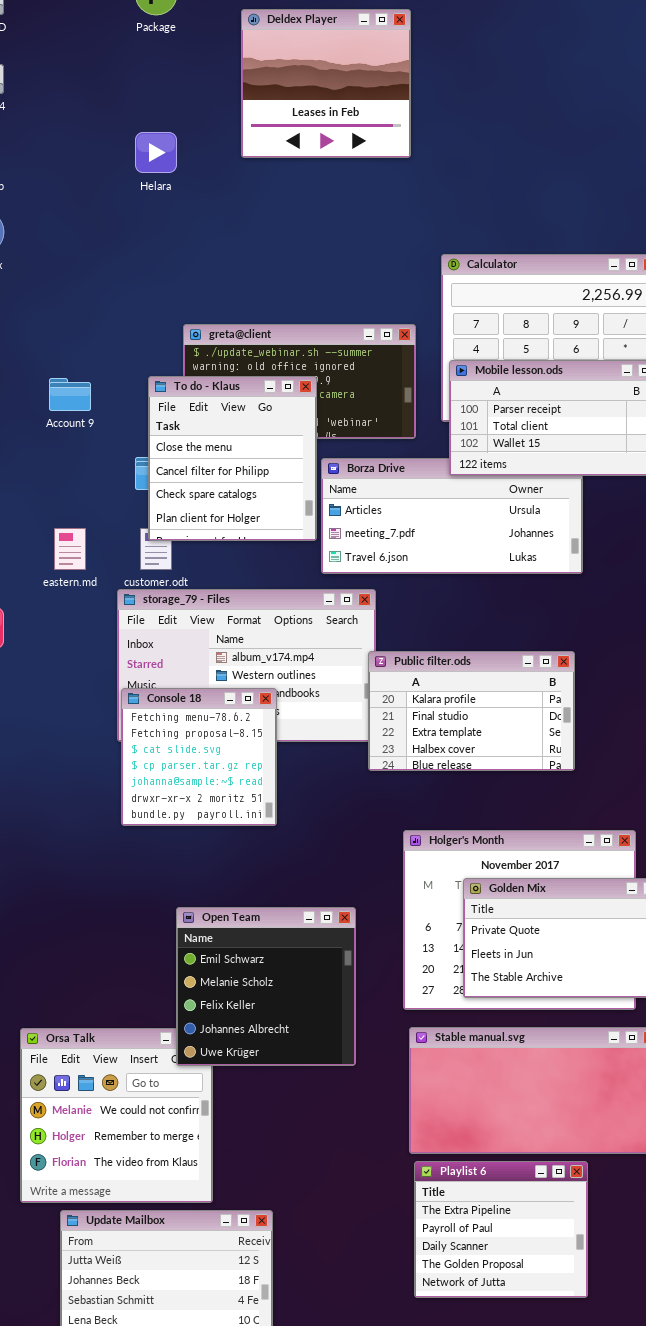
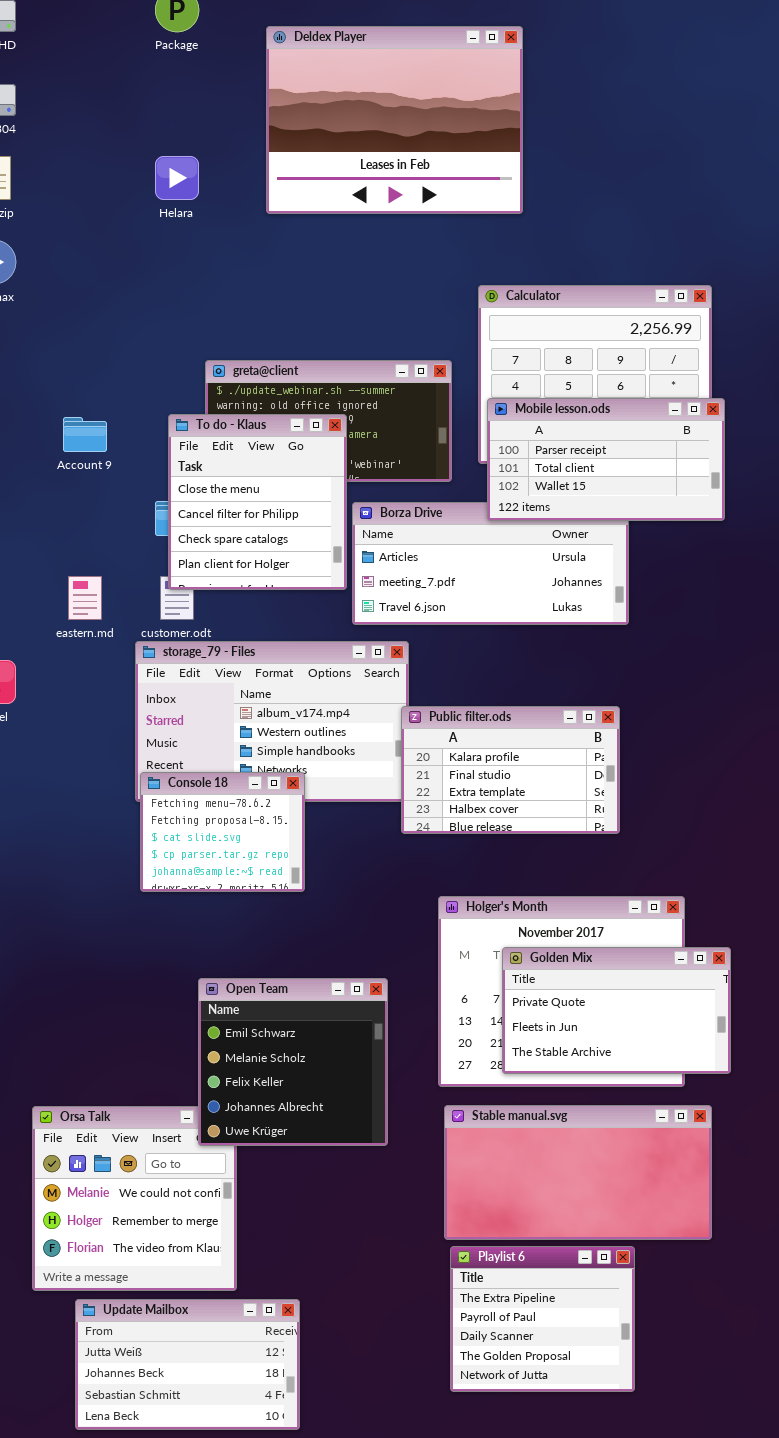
Deldex Player: [241,9,411,158] -> [266,26,523,214], resized
Console 18: [121,688,277,826] -> [140,772,305,892], resized

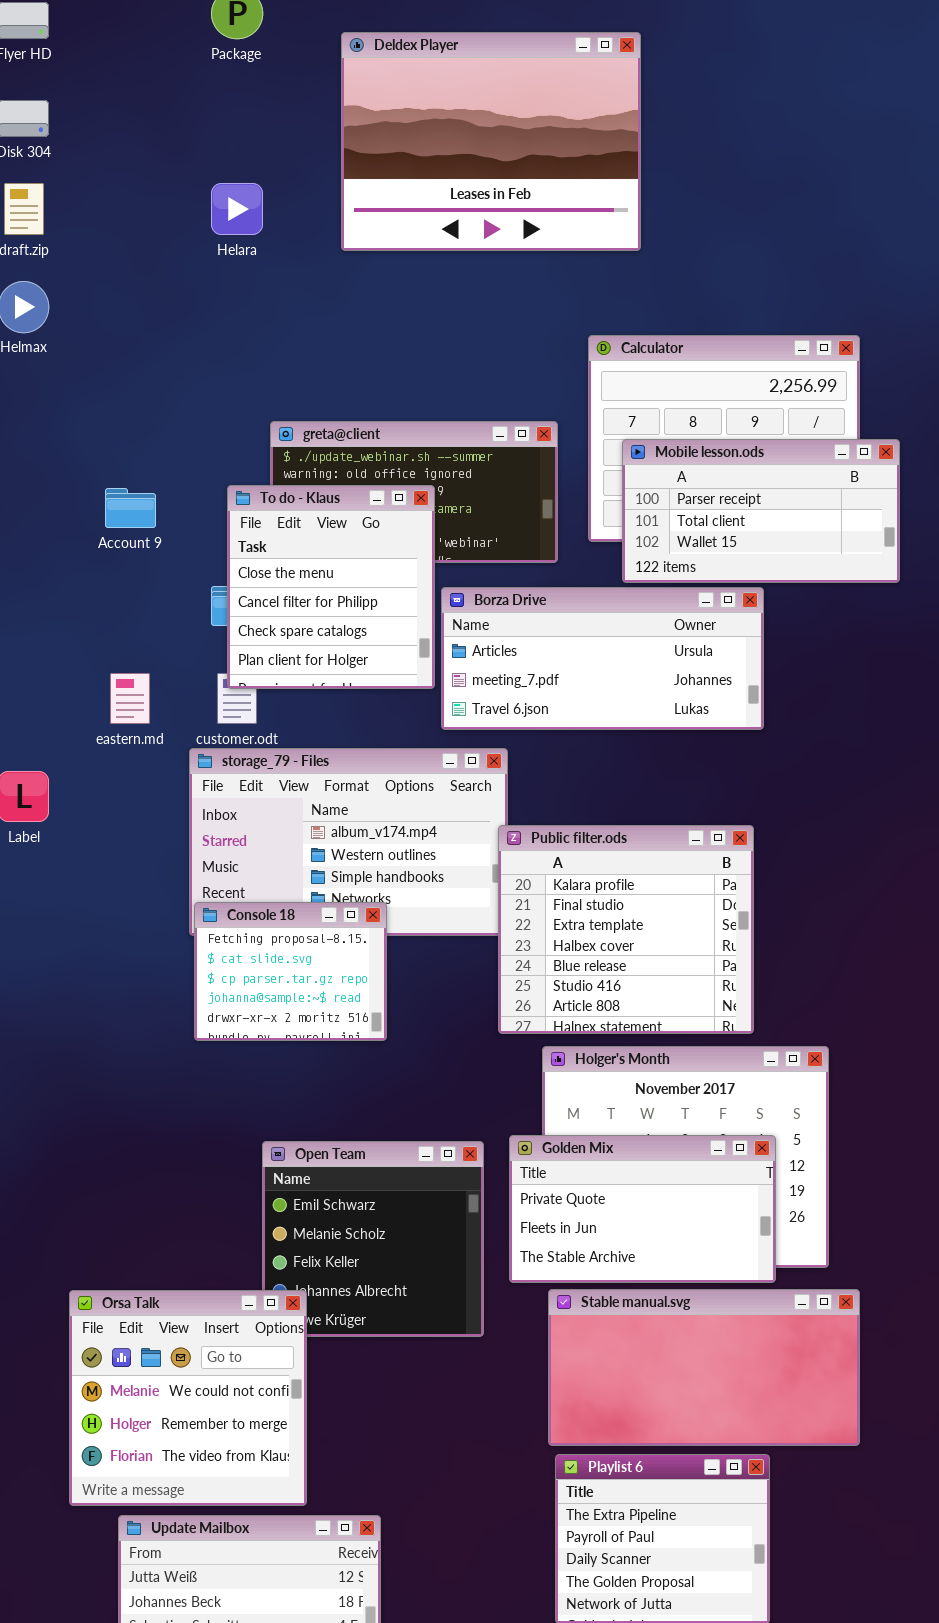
Mobile lesson.ods: [487,398,725,521] -> [622,439,900,583], moved
Public filter.ods: [401,706,620,834] -> [498,825,754,1034], resized
Console 18: [140,772,305,892] -> [194,902,387,1041], scrolled down 1 row
Golden Mix: [502,947,731,1074] -> [509,1135,776,1283], moved
Orsa Talk: [32,1106,237,1291] -> [69,1290,307,1506], raised

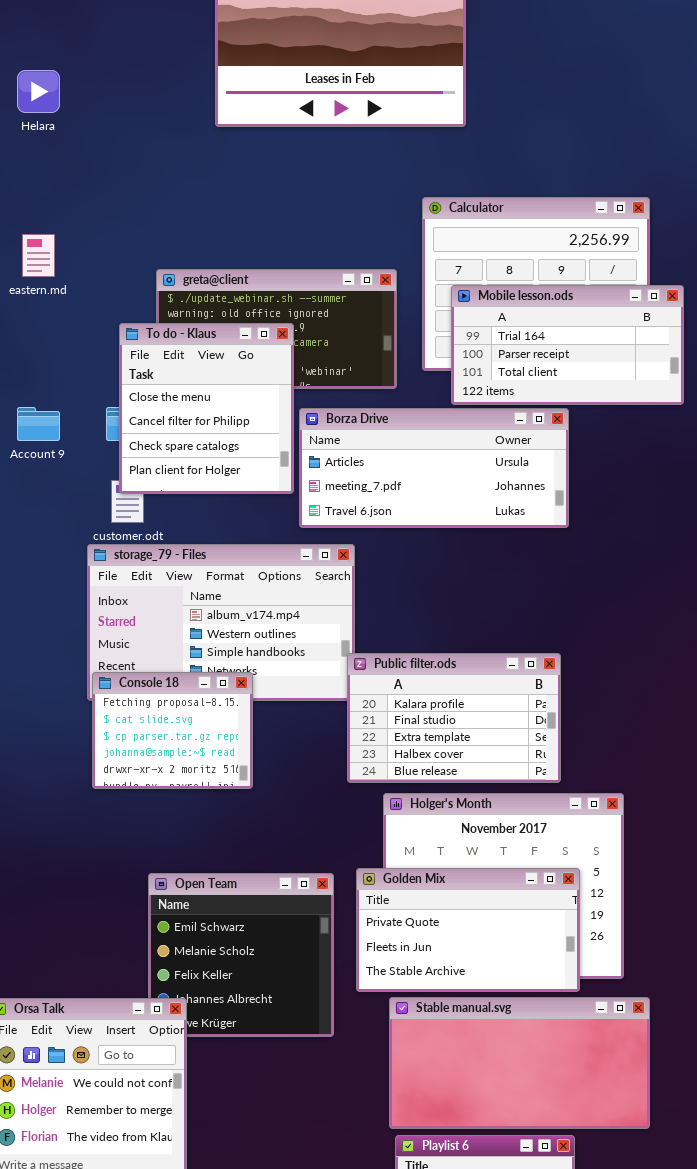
Helara: [211,183,263,235] -> [17,70,60,113], moved
Mobile lesson.ods: [622,439,900,583] -> [451,285,684,405], scrolled up 1 row
Account 9: [105,488,156,528] -> [17,407,60,441], moved
eastern.md: [110,673,150,724] -> [22,234,55,277], moved
Public filter.ods: [498,825,754,1034] -> [347,653,561,783], resized

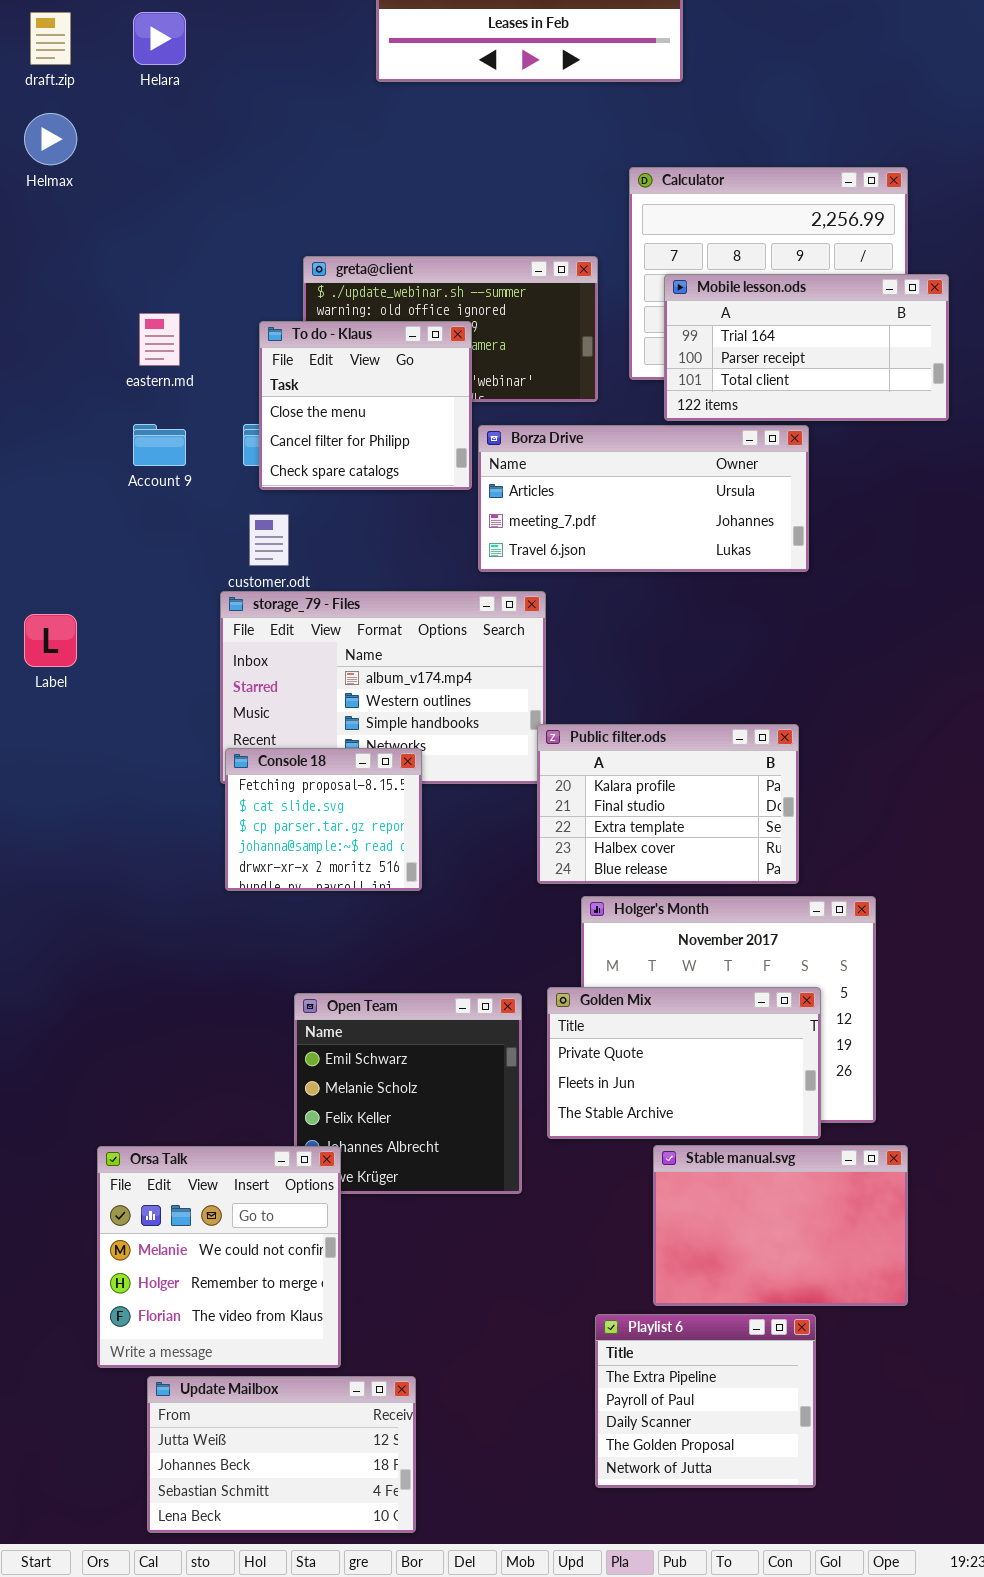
eastern.md: [22,234,55,277] -> [139,313,180,366], moved
To do - Klaus: [119,323,294,494] -> [259,321,472,490], resized
Stable manual.svg: [389,997,650,1129] -> [653,1145,908,1306], resized

